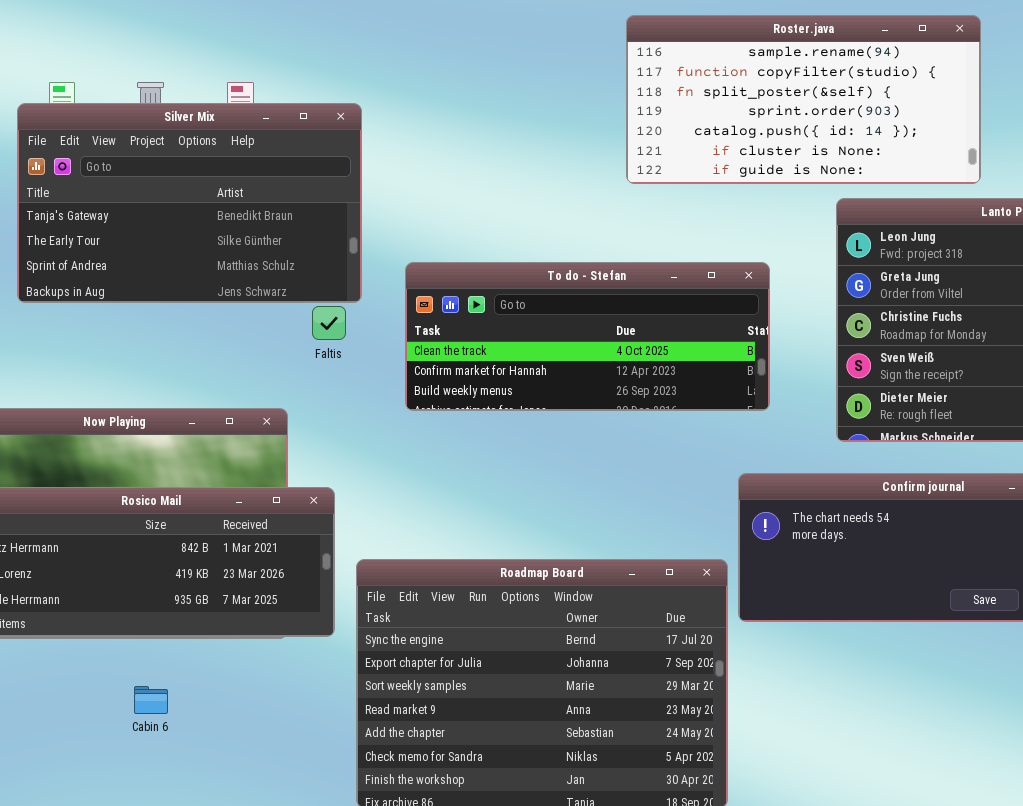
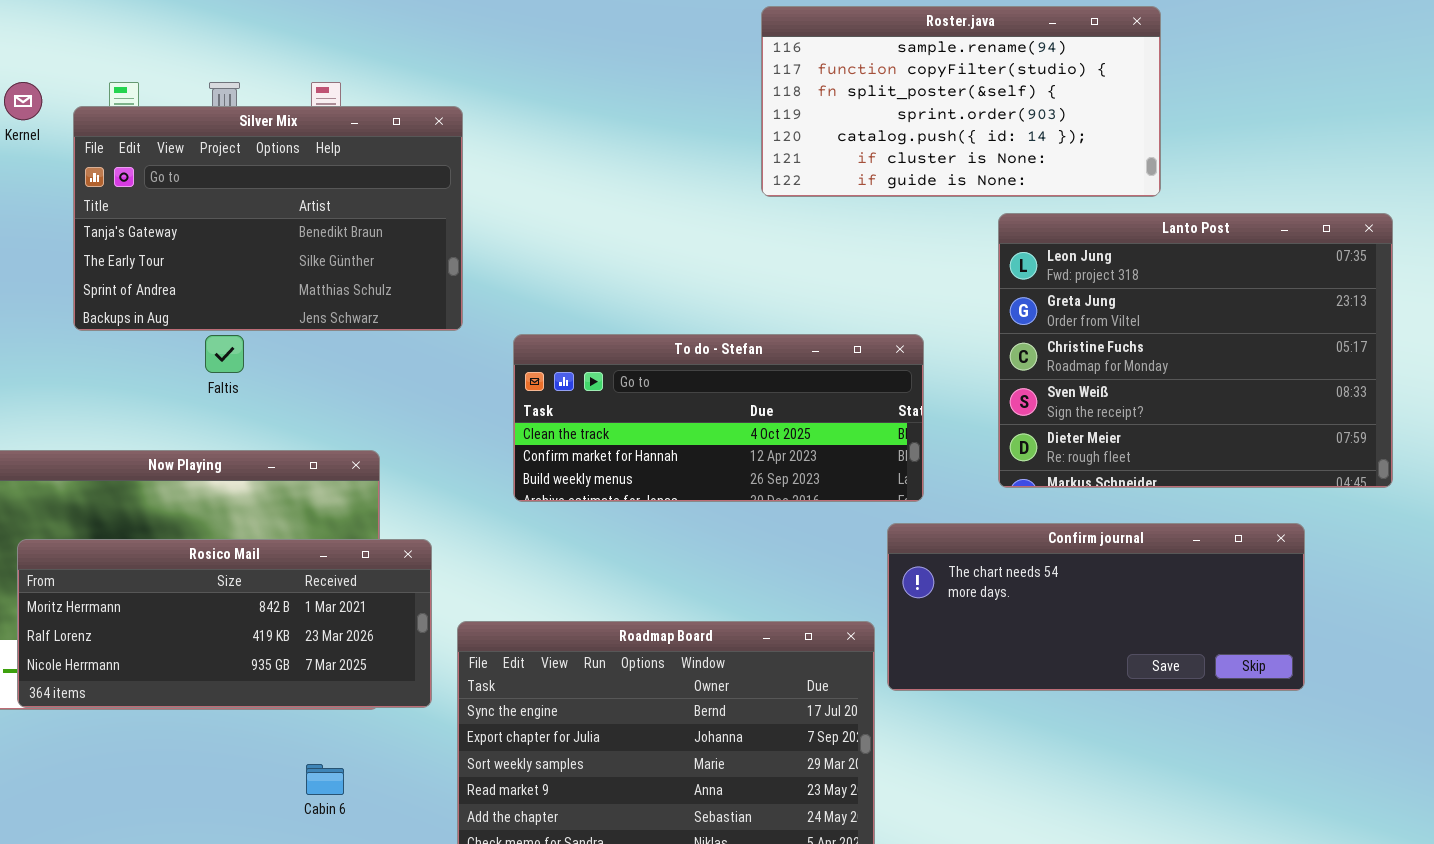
To do - Stefan: [405,262,770,411] -> [513,334,924,502], moved
Faltis: [312,306,346,340] -> [205,335,244,373], moved
Cabin 6: [134,686,168,714] -> [306,764,344,795], moved

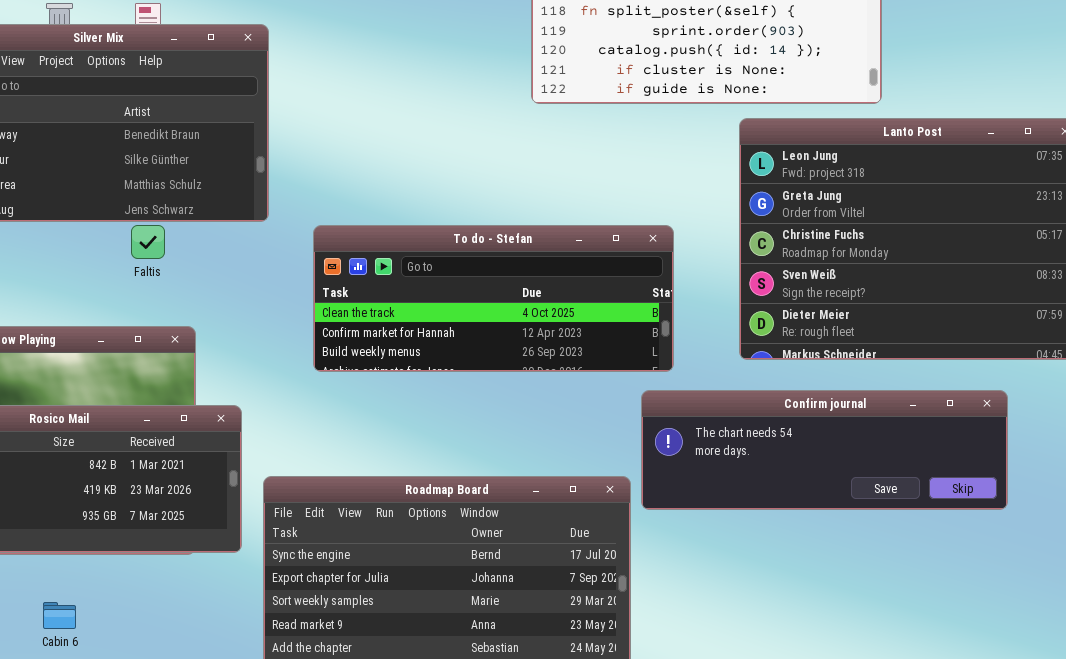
Faltis: [205,335,244,373] -> [131,225,165,259], moved
Confirm journal: [887,523,1305,691] -> [641,390,1008,510], resized
Cabin 6: [306,764,344,795] -> [43,602,76,629], moved

